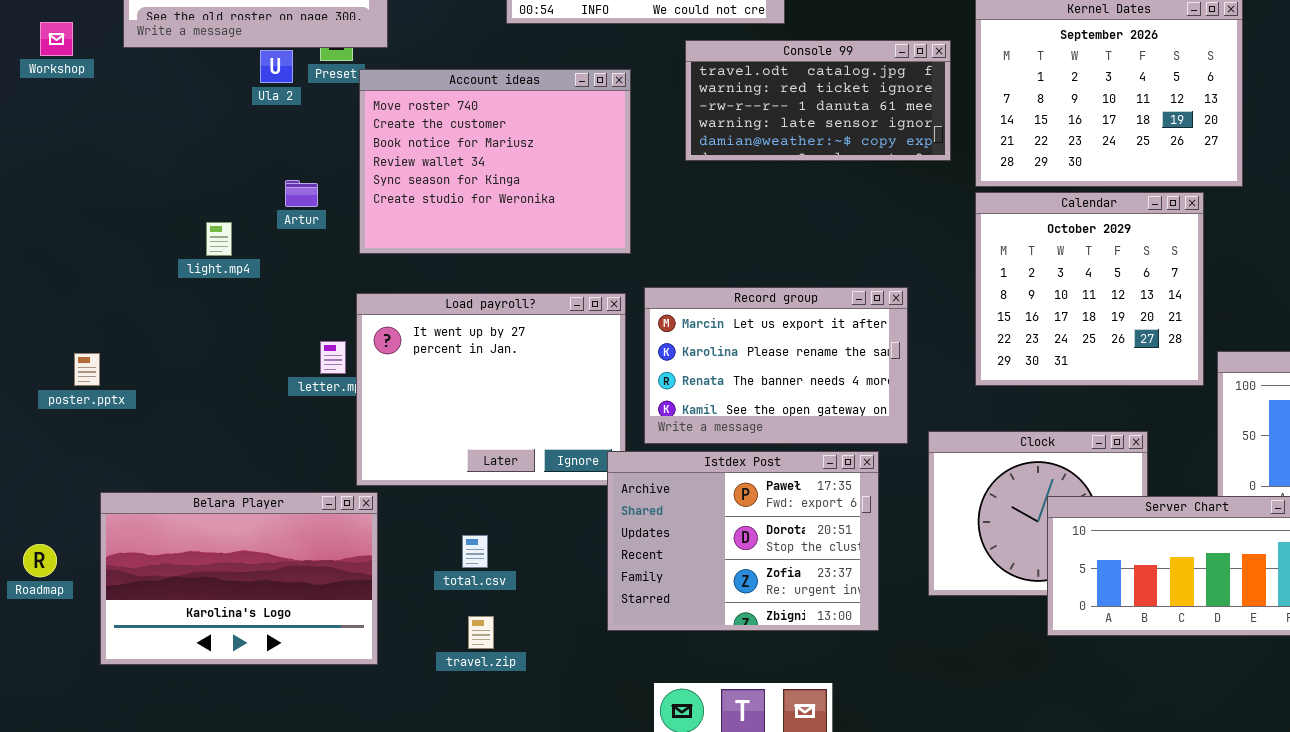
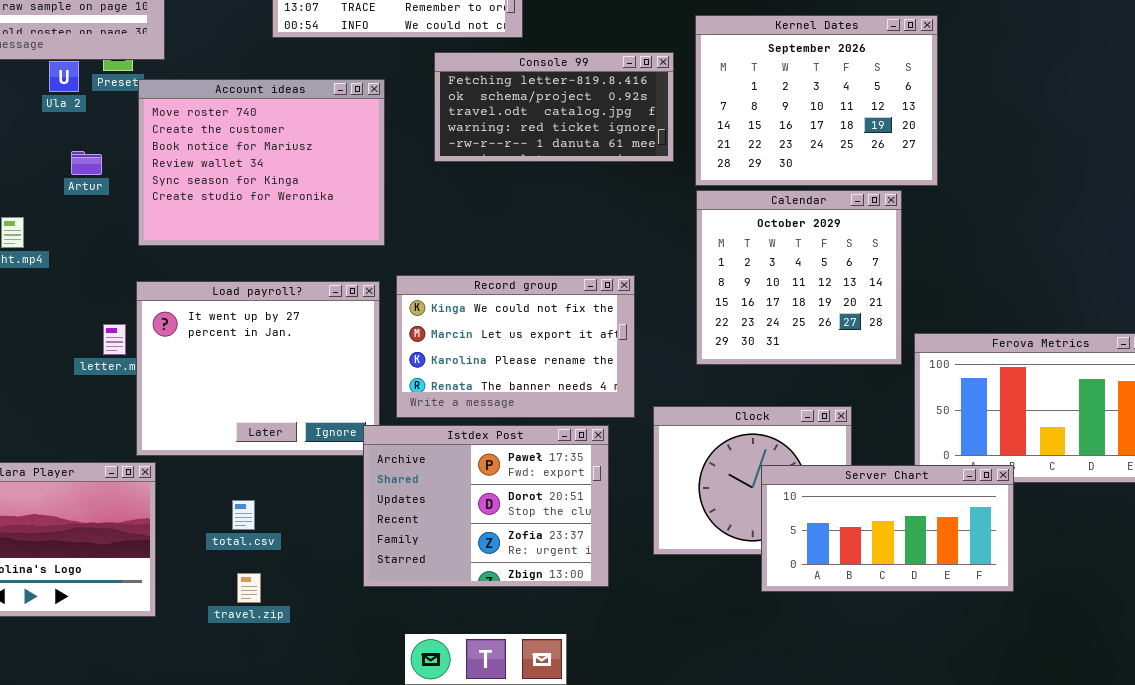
Console 99: [685,40,951,161] -> [434,52,674,162], scrolled up 2 rows
Artur: [285,180,318,207] -> [71,151,102,175], moved
Record group: [644,287,908,444] -> [396,275,635,418], scrolled up 1 row

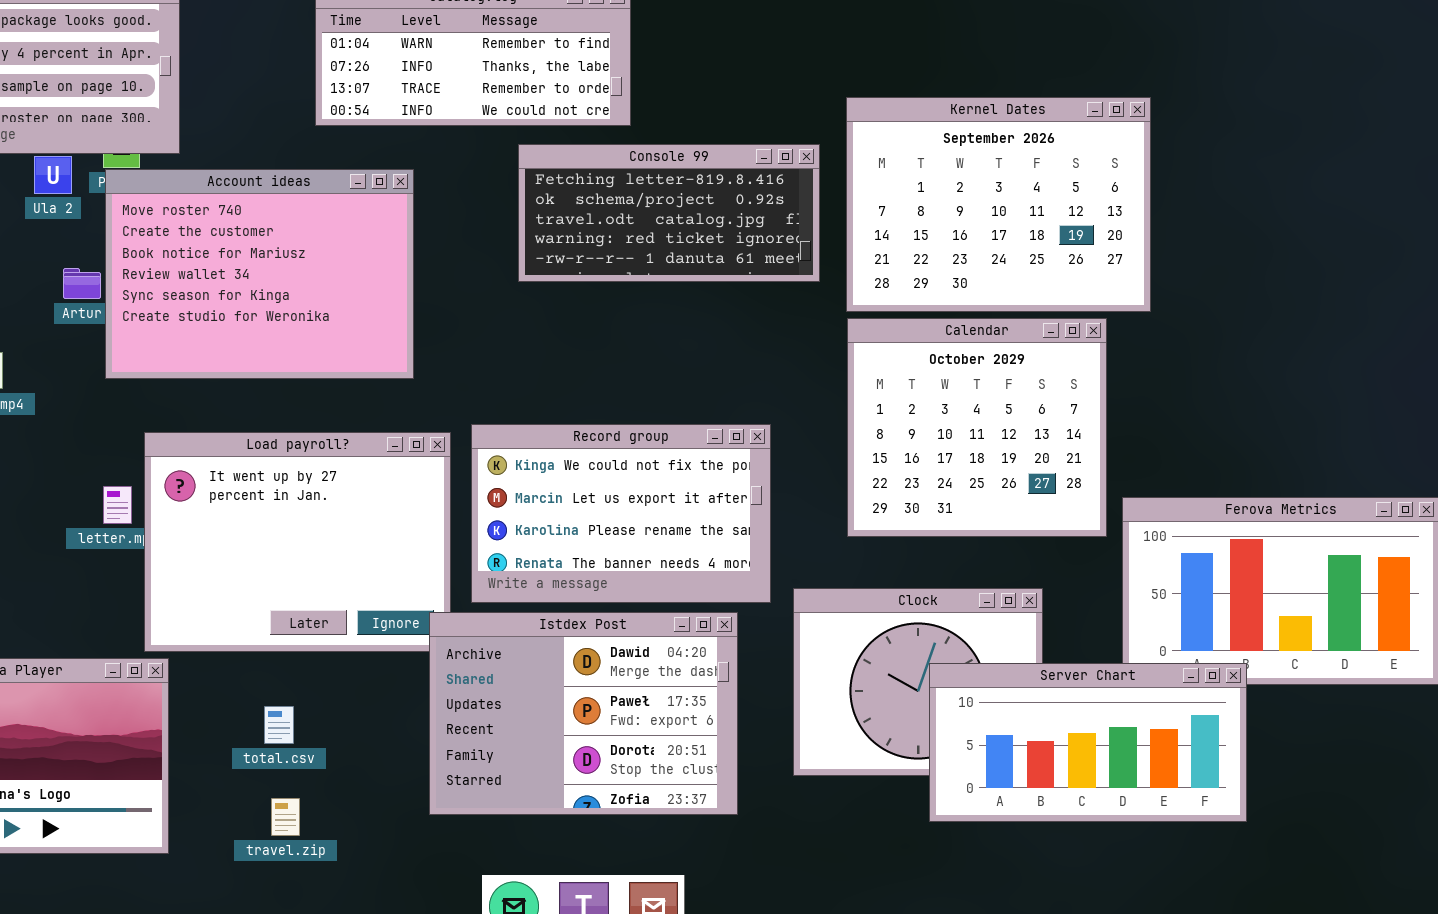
Account ideas: [138,79,385,246] -> [105,169,414,379], moved
Istdex Post: [363,425,609,587] -> [429,612,738,815], scrolled up 1 row

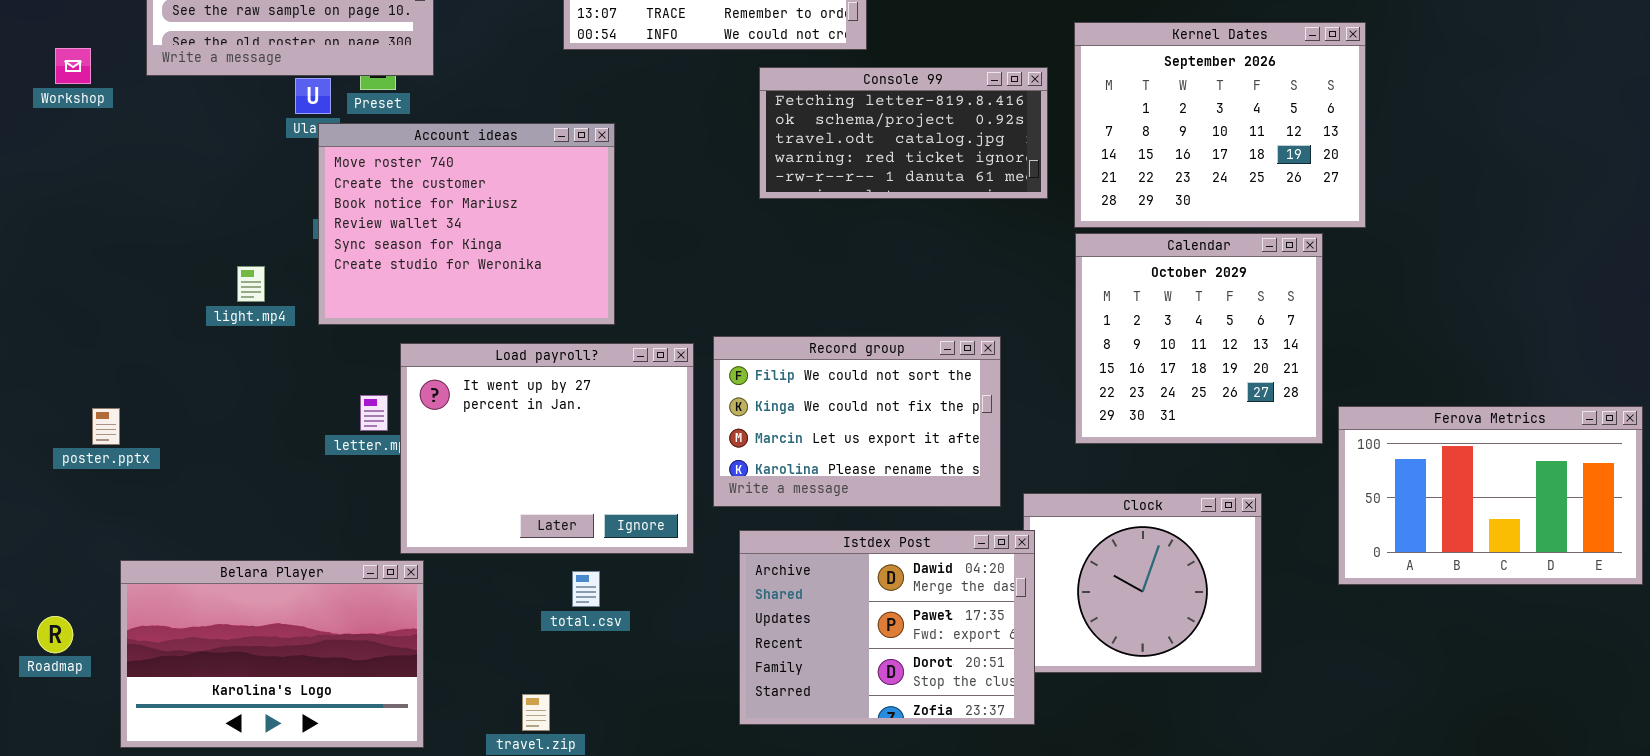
Account ideas: [105,169,414,379] -> [318,123,615,325], moved
Record group: [471,424,771,603] -> [713,336,1001,507], scrolled up 1 row
Istdex Post: [429,612,738,815] -> [739,530,1035,725], moved
Server Chart: [929,663,1247,822] -> none, closed
total.csv: [264,706,294,744] -> [572,571,600,607], moved

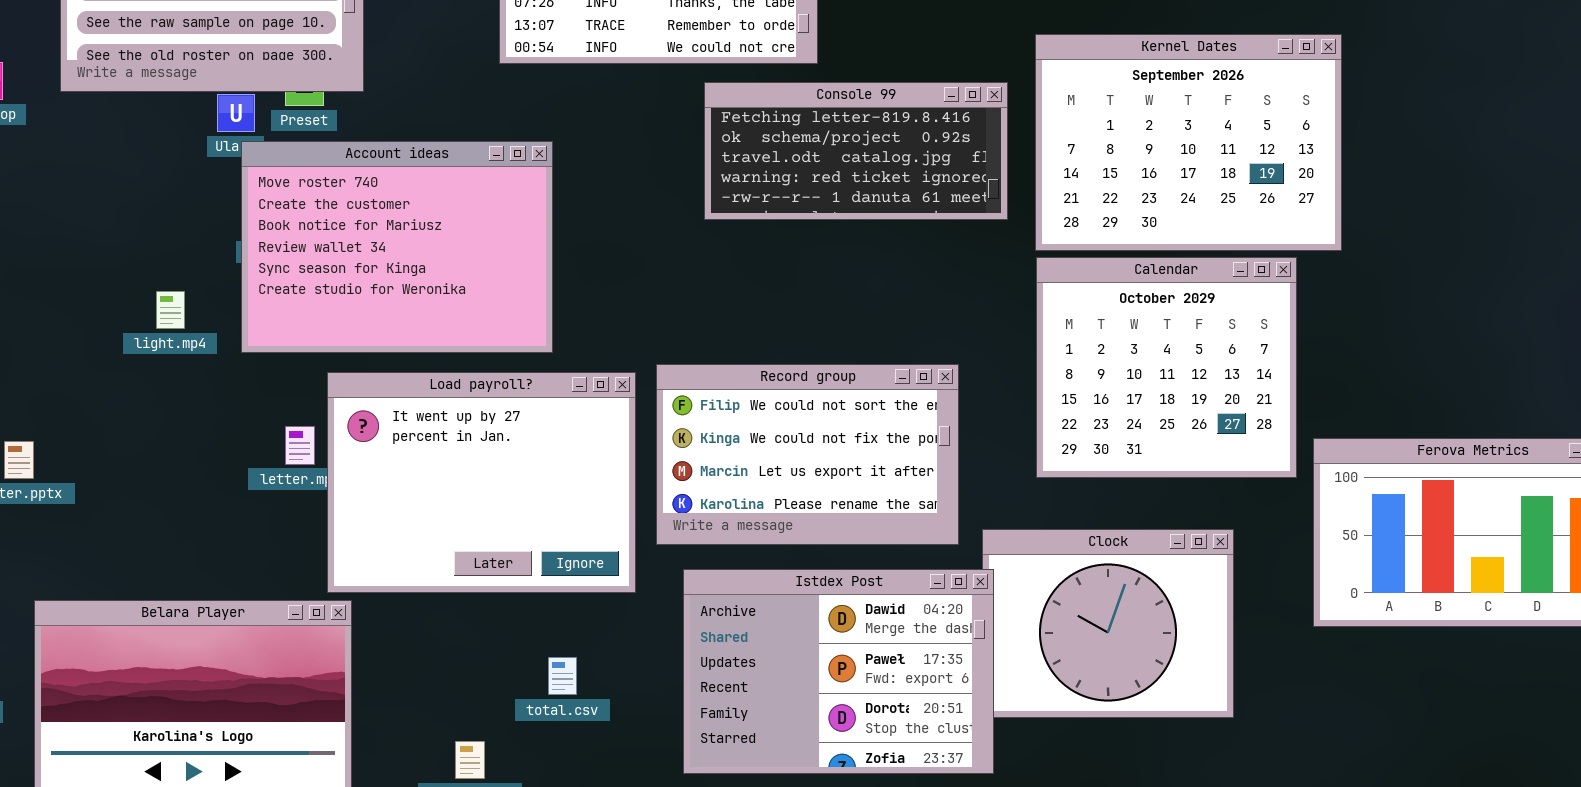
total.csv: [572,571,600,607] -> [548,657,577,695], moved

